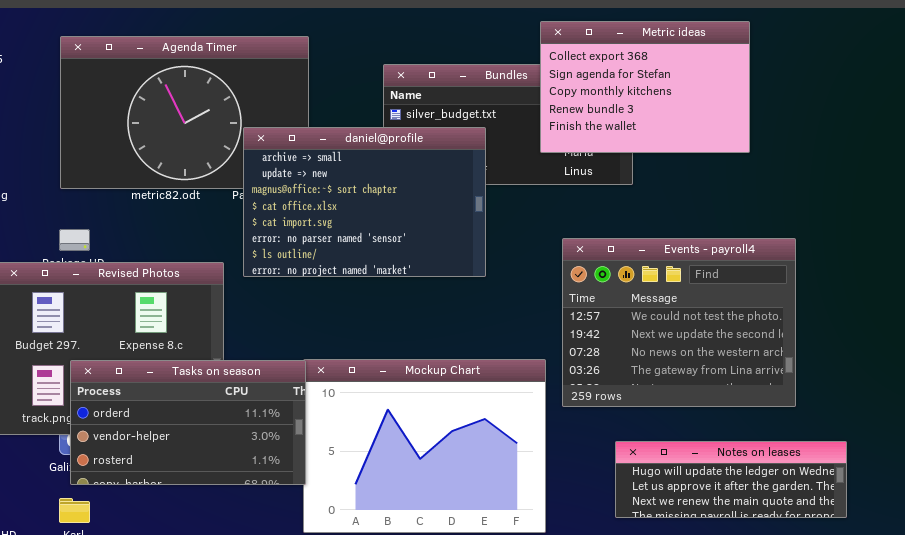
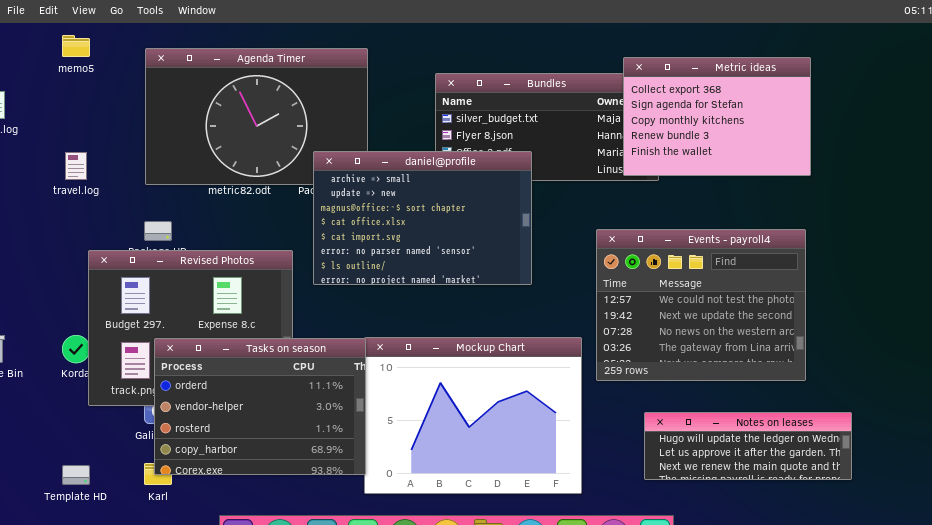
Metric ideas: [540,21,750,153] -> [623,57,811,176], moved
daniel@profile: [243,127,486,277] -> [313,151,532,285], moved
Tasks on season: [70,360,306,485] -> [154,338,366,475], resized

